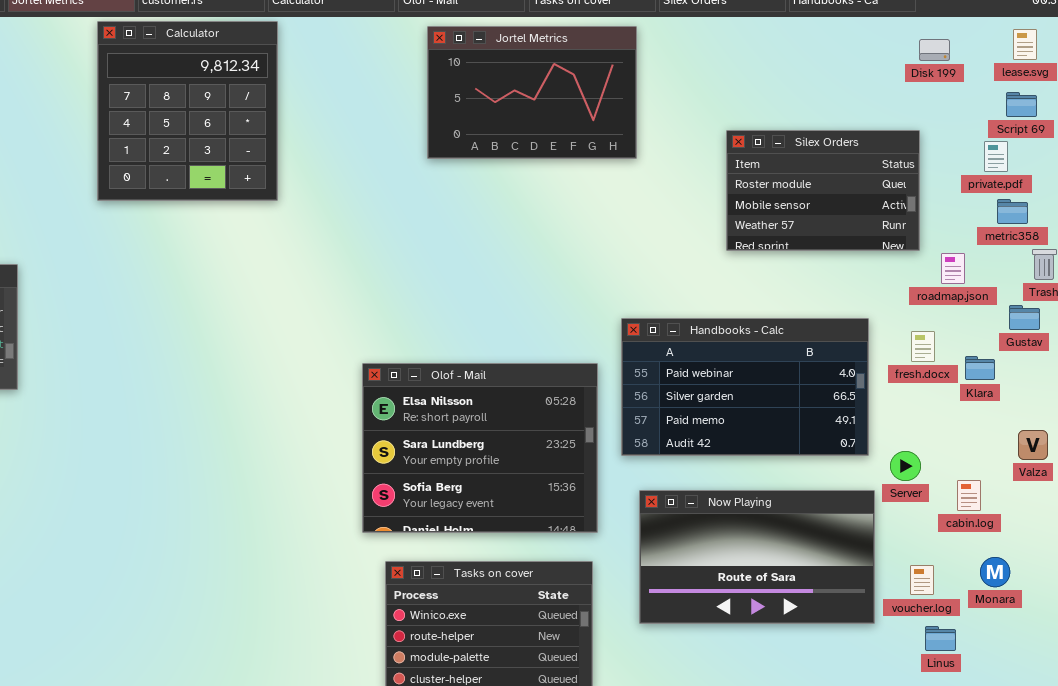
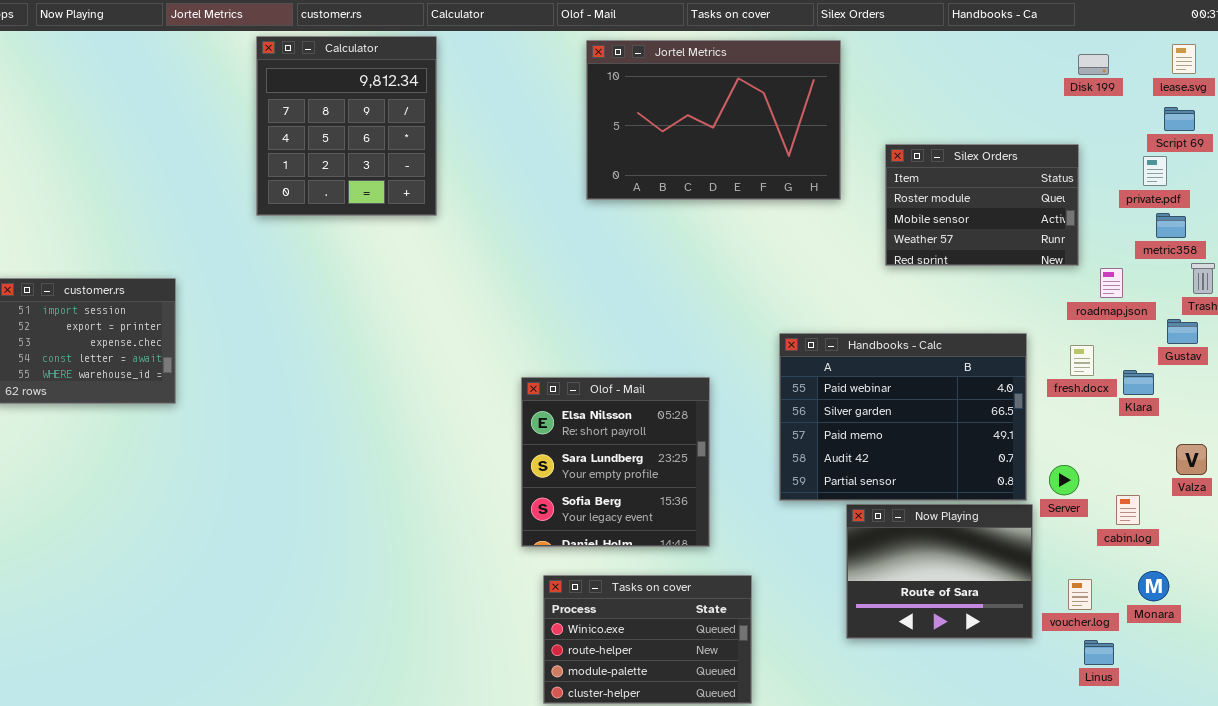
Jortel Metrics: [427,26,637,159] -> [586,40,841,200], resized
Handbooks - Calc: [621,318,869,456] -> [779,333,1027,501], resized
Olof - Mail: [362,363,598,533] -> [521,377,710,547], resized
Now Playing: [639,490,875,624] -> [846,504,1033,639], resized

